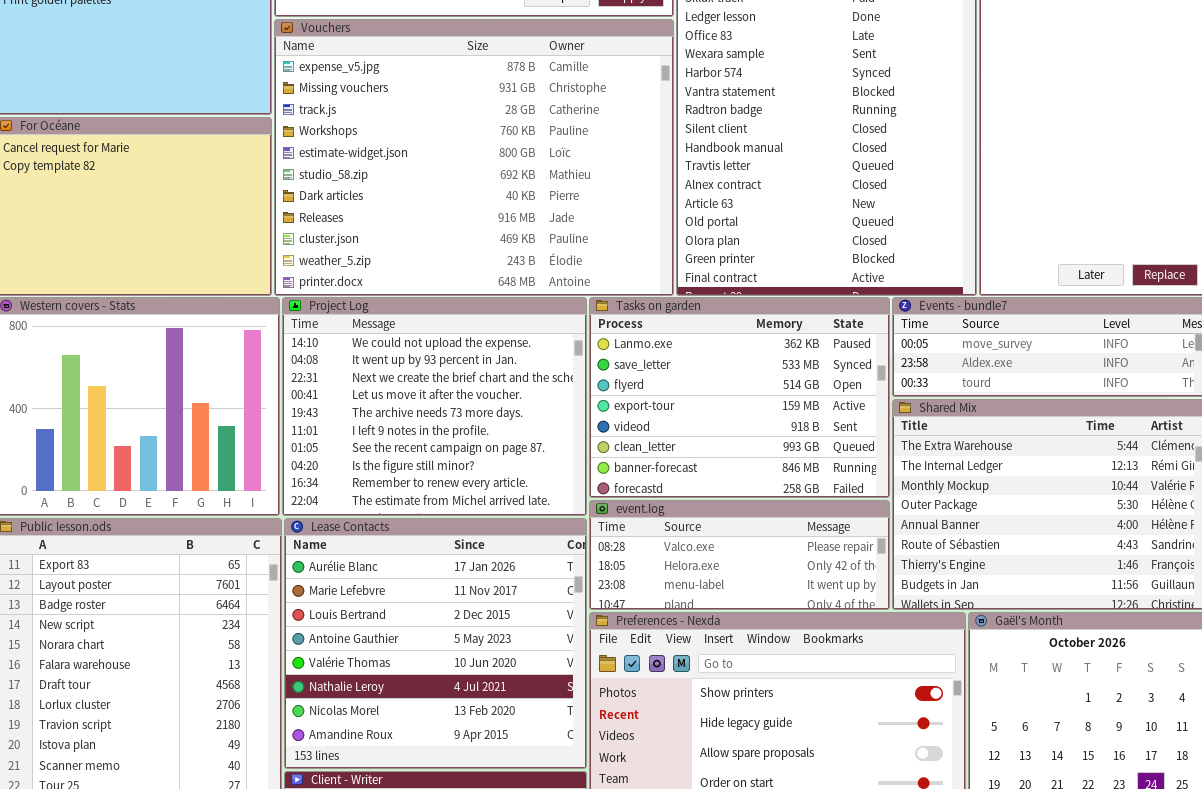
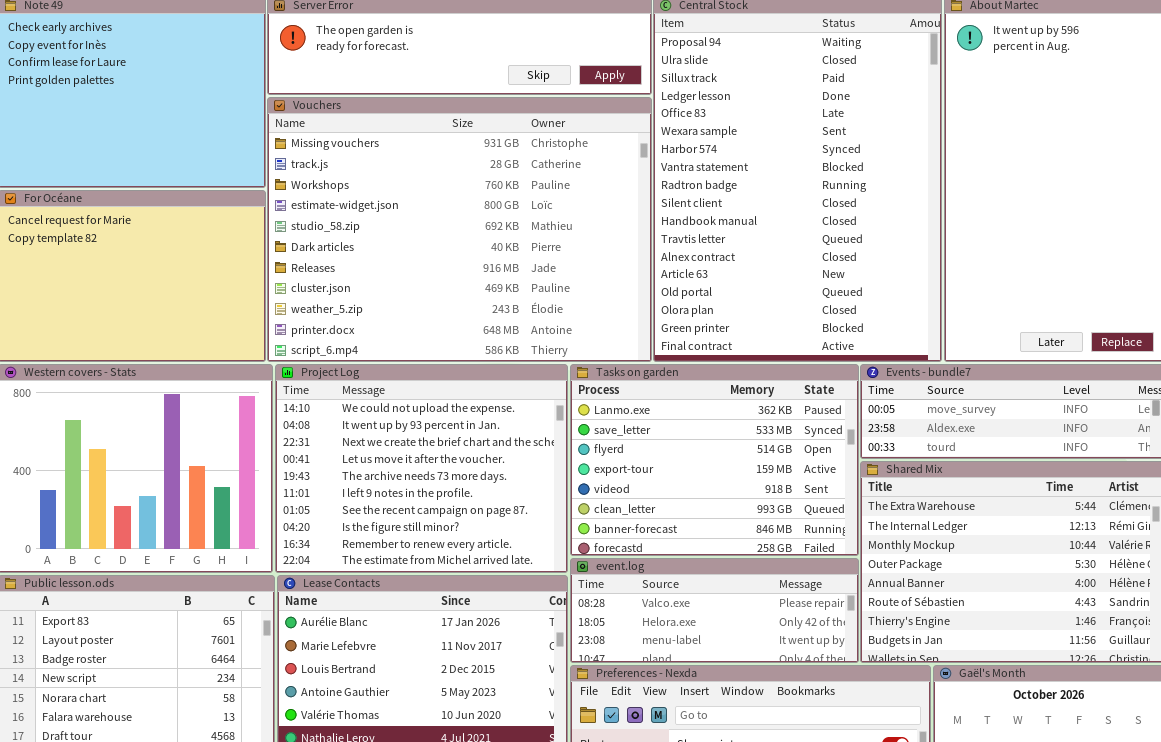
Vouchers: [274,19,674,296] -> [267,97,652,362], scrolled down 1 row

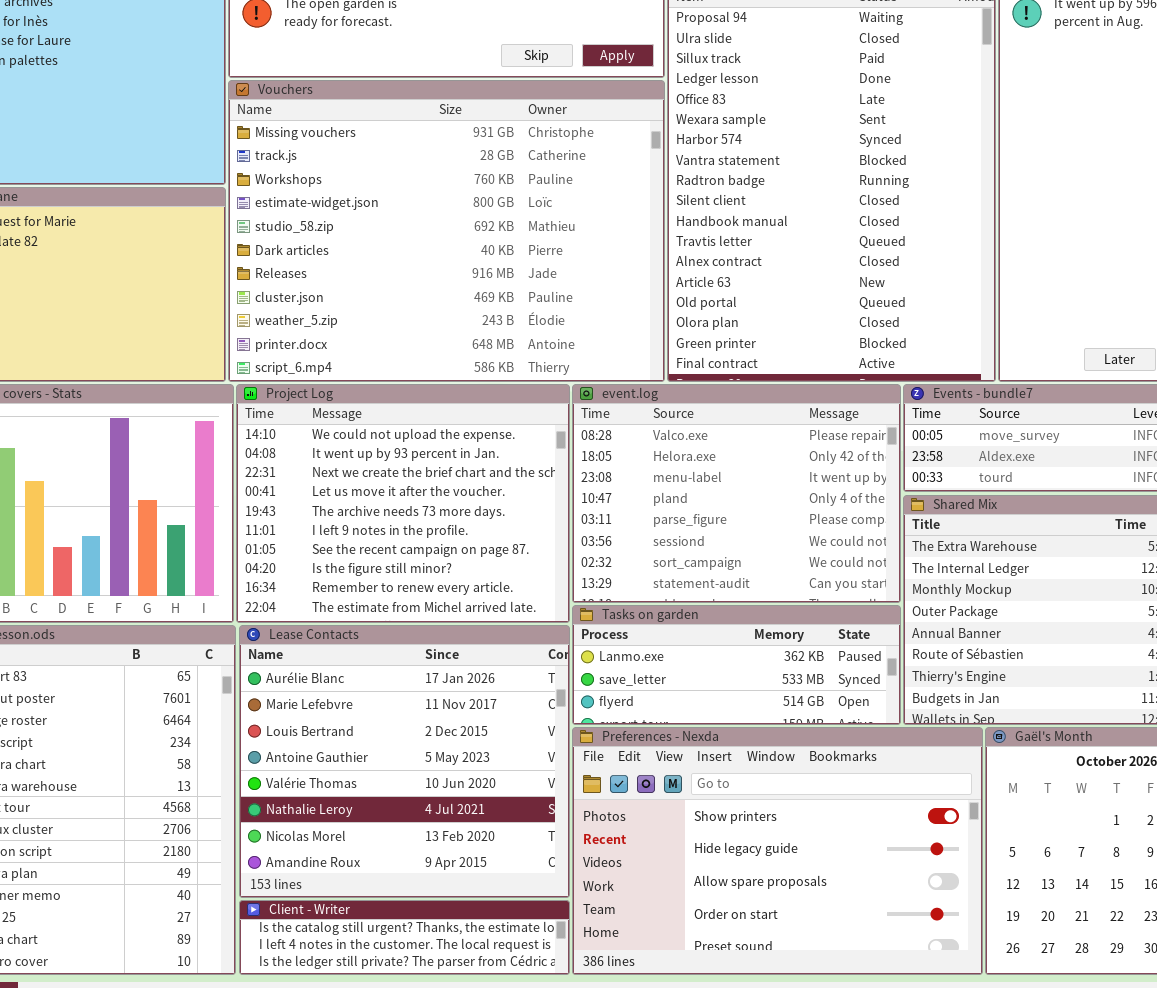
Tasks on garden: [570,364,859,556] -> [572,605,901,725], moved, resized
event.log: [570,558,859,663] -> [572,384,901,603], moved, resized

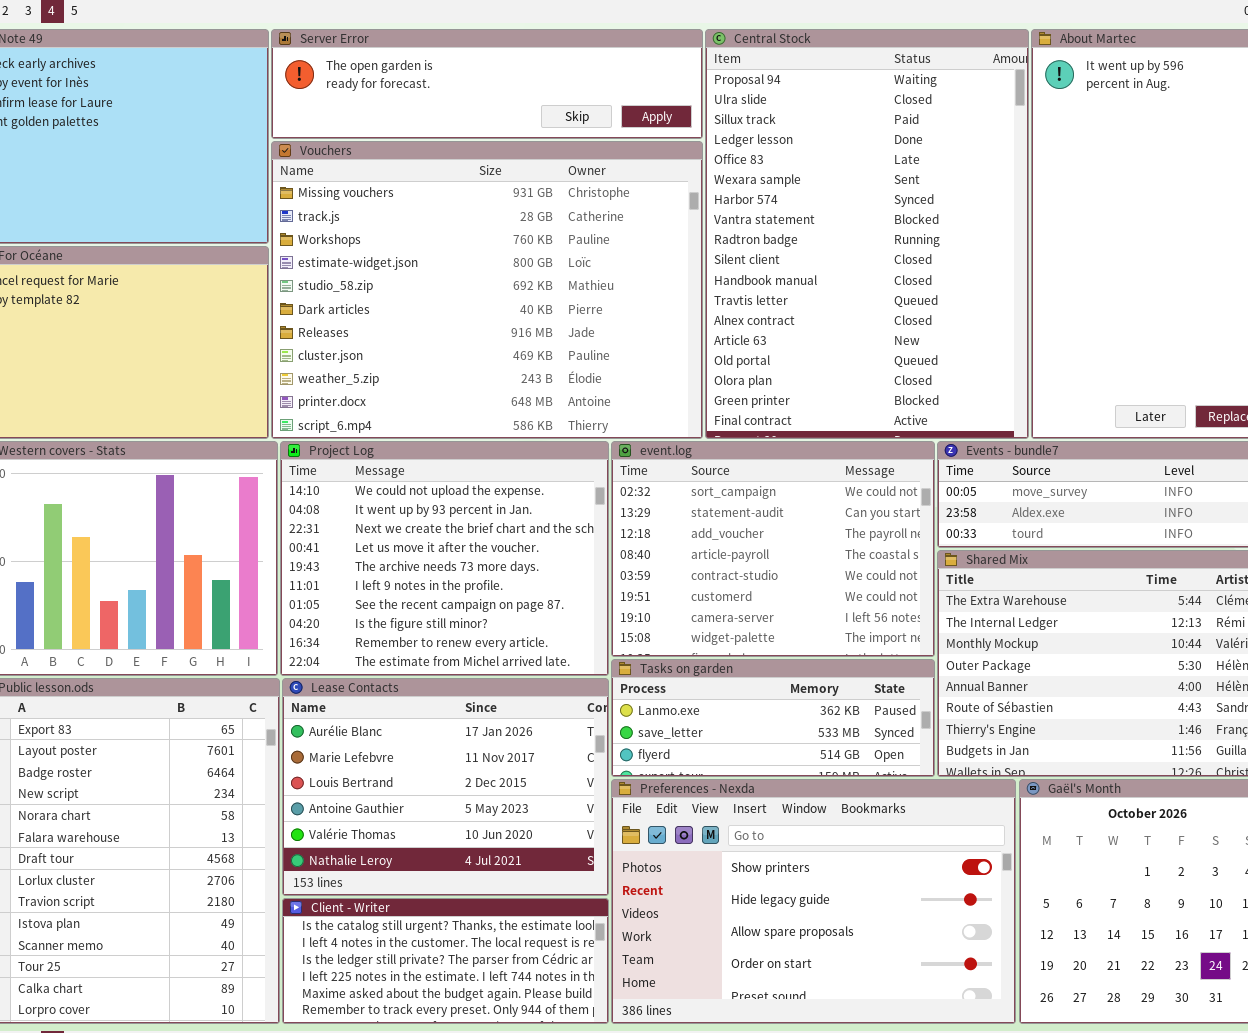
event.log: [572,384,901,603] -> [611,441,935,657], scrolled down 6 rows
Lease Contacts: [239,625,570,898] -> [282,678,609,896], resized
Client - Writer: [239,900,570,975] -> [282,898,609,1024], resized

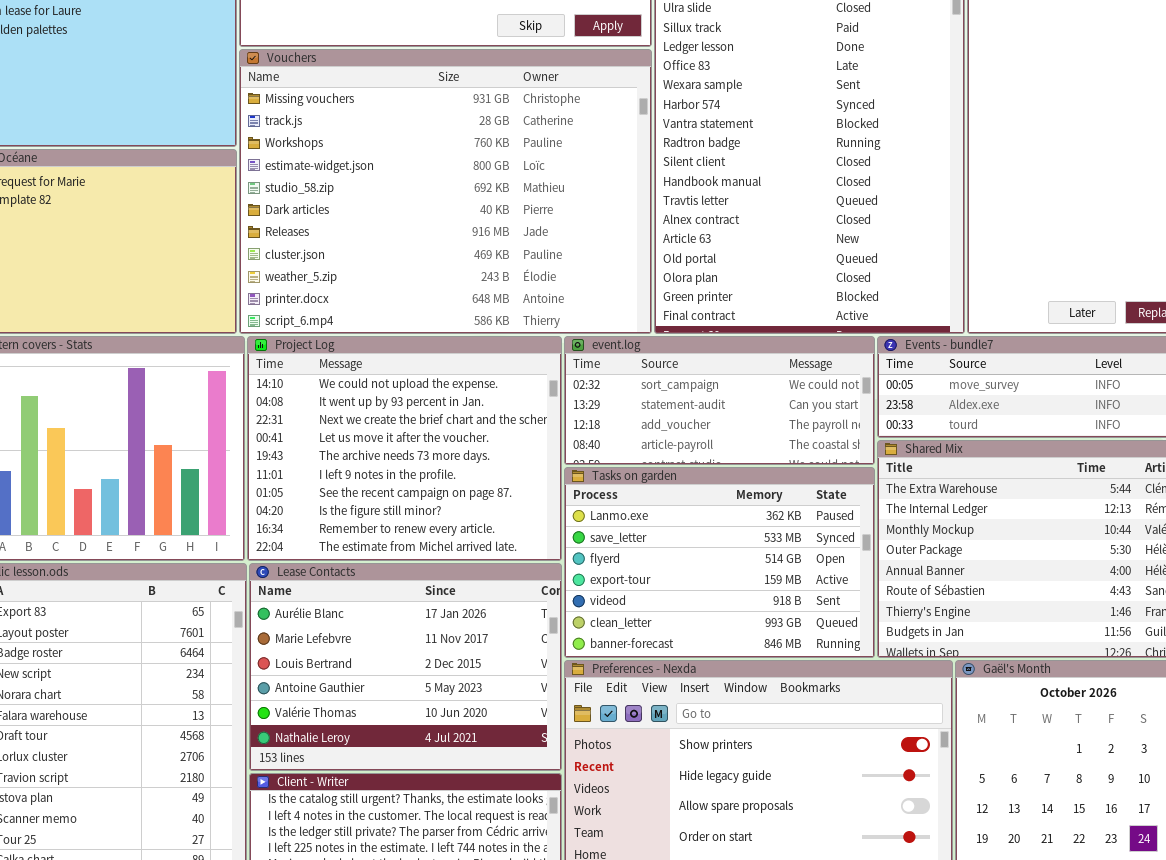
event.log: [611,441,935,657] -> [564,336,875,465], resized
Tasks on garden: [611,659,935,777] -> [564,467,875,658], resized

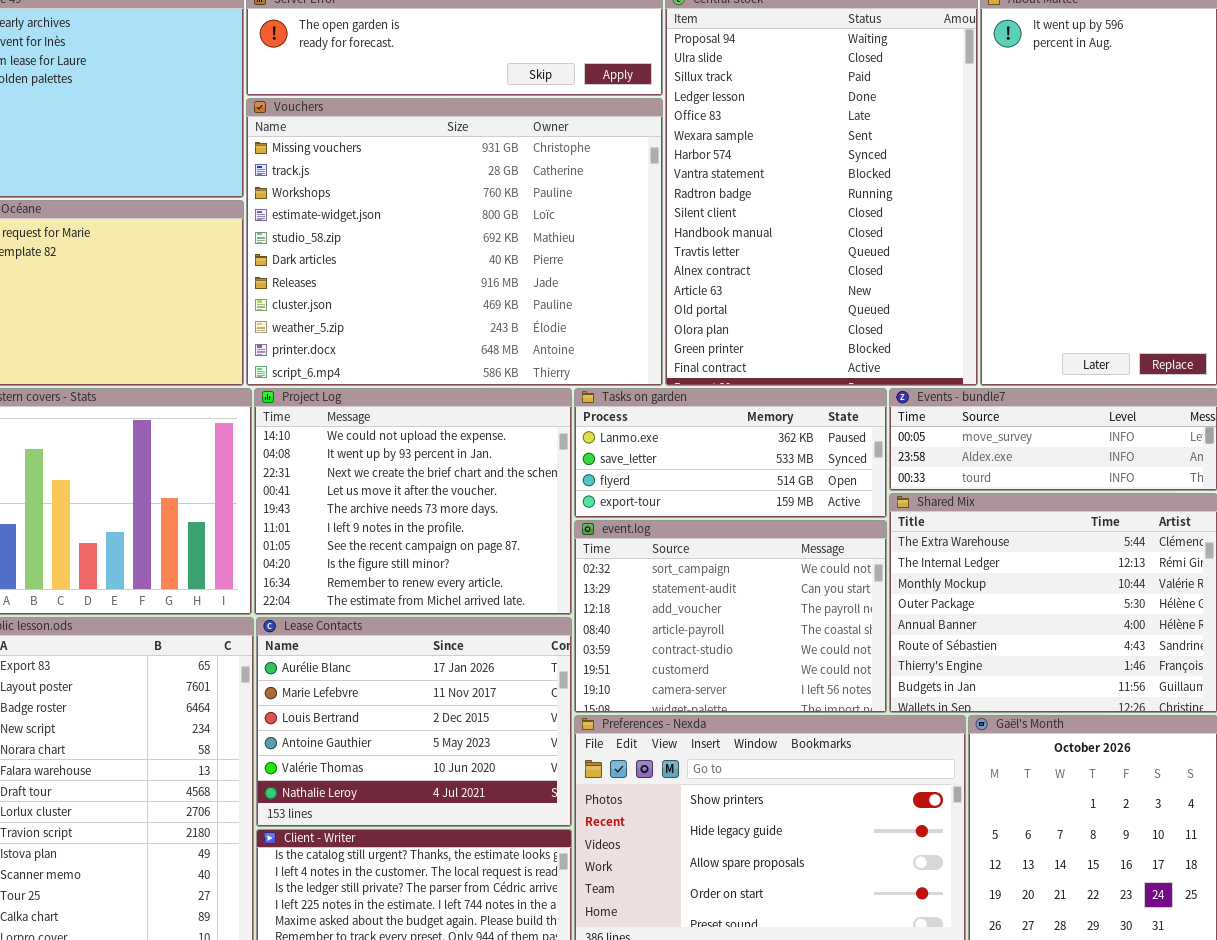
event.log: [564,336,875,465] -> [574,520,887,713], moved, resized
Tasks on garden: [564,467,875,658] -> [574,388,887,518], moved, resized

